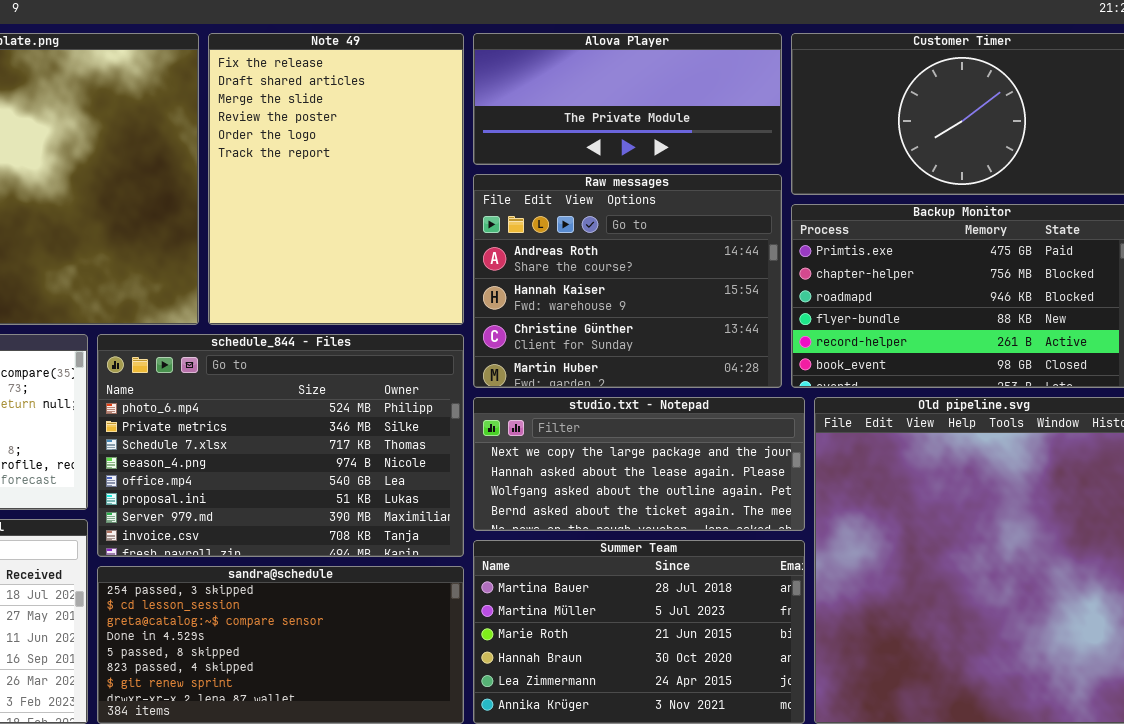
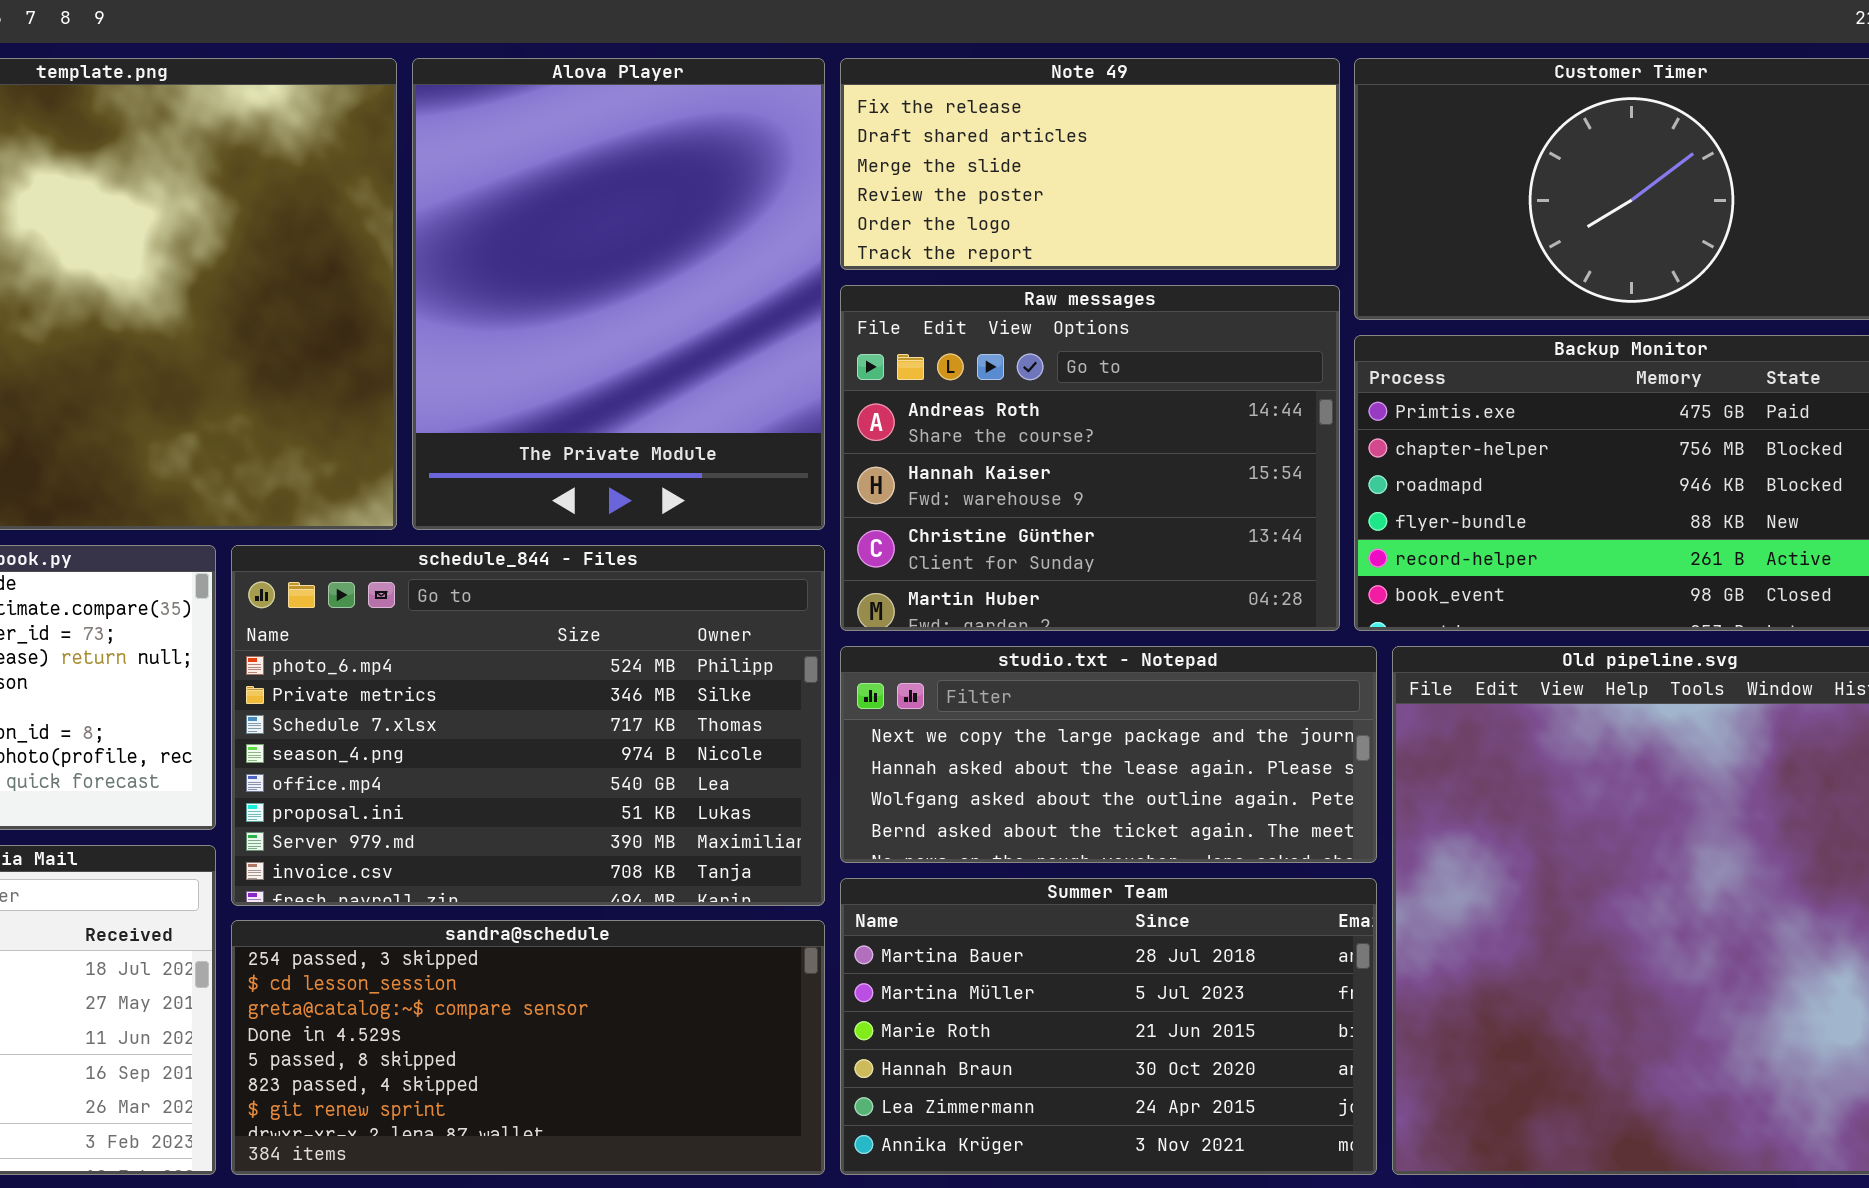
Note 49: [208,33,464,325] -> [840,58,1340,270], moved, resized
Alova Player: [473,33,782,165] -> [412,58,825,530], moved, resized

